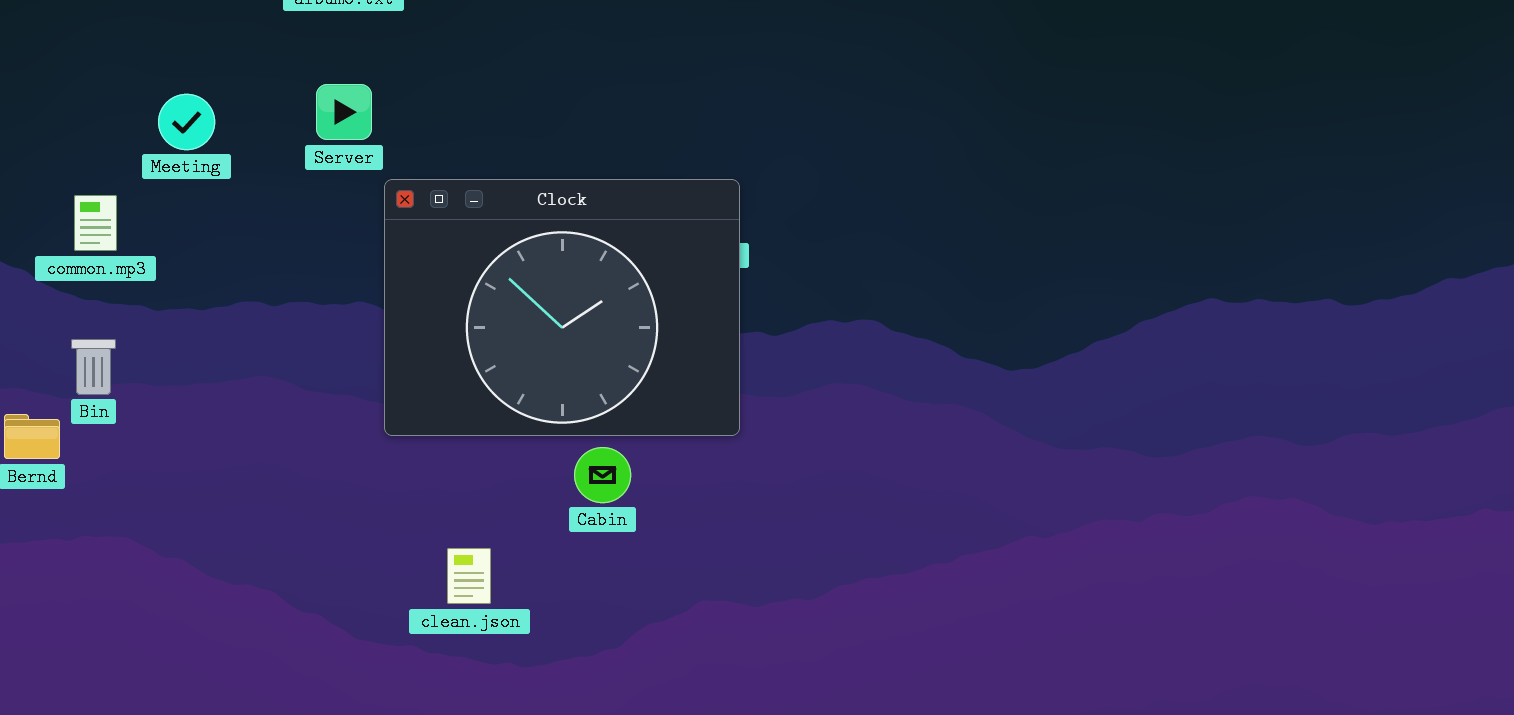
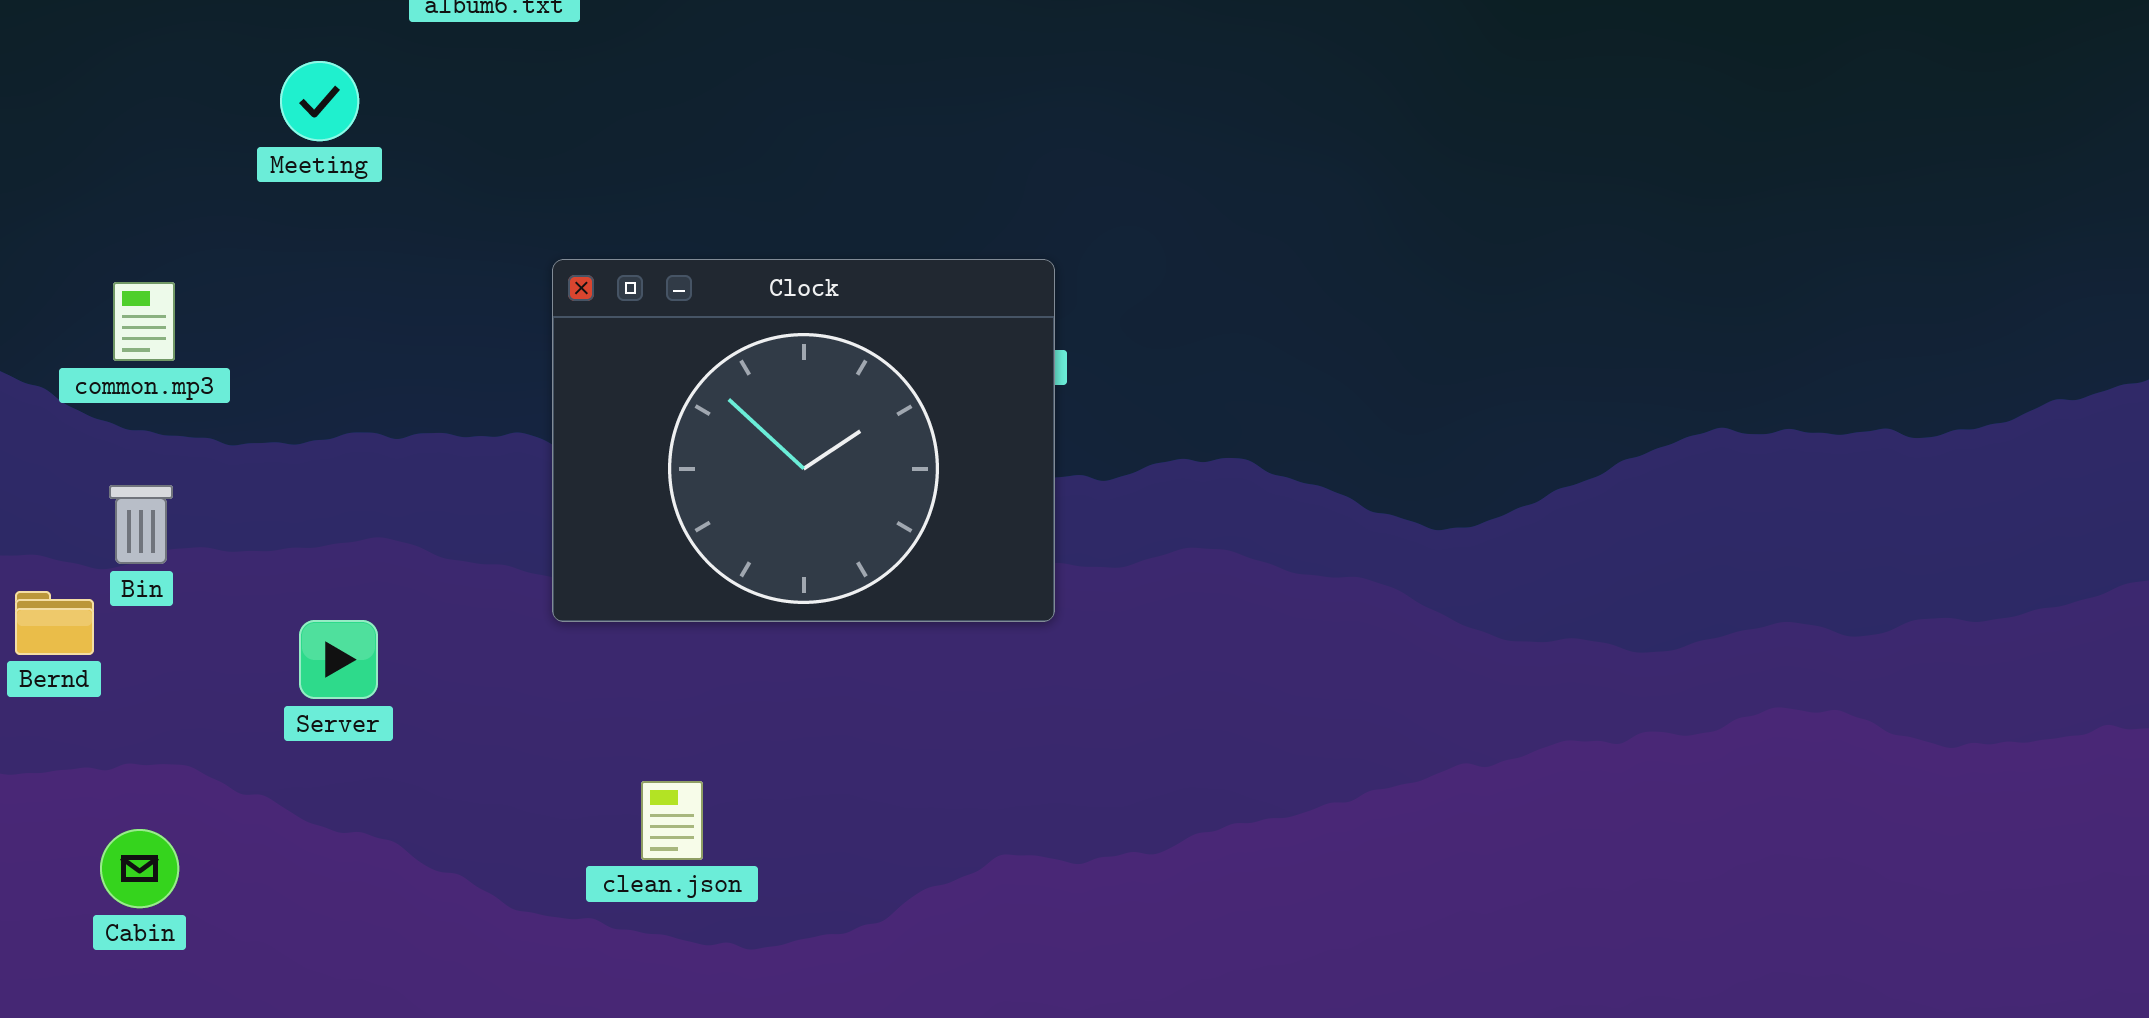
Server: [316,84,372,140] -> [299,620,378,699], moved
Meeting: [158,94,215,150] -> [280,61,359,141], moved
Cabin: [574,447,631,503] -> [100,829,179,908], moved

